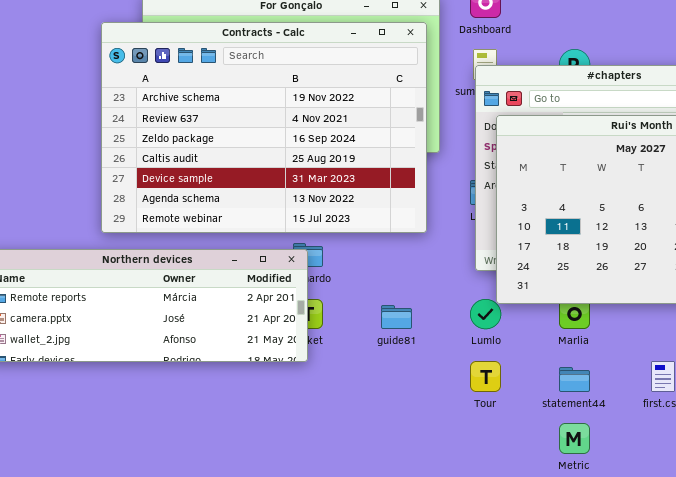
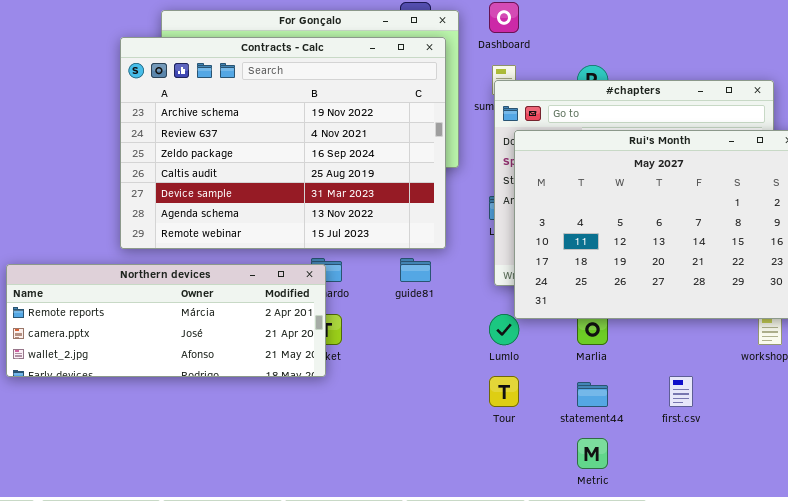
guide81: [381,305,412,329] -> [400,258,431,282], moved

